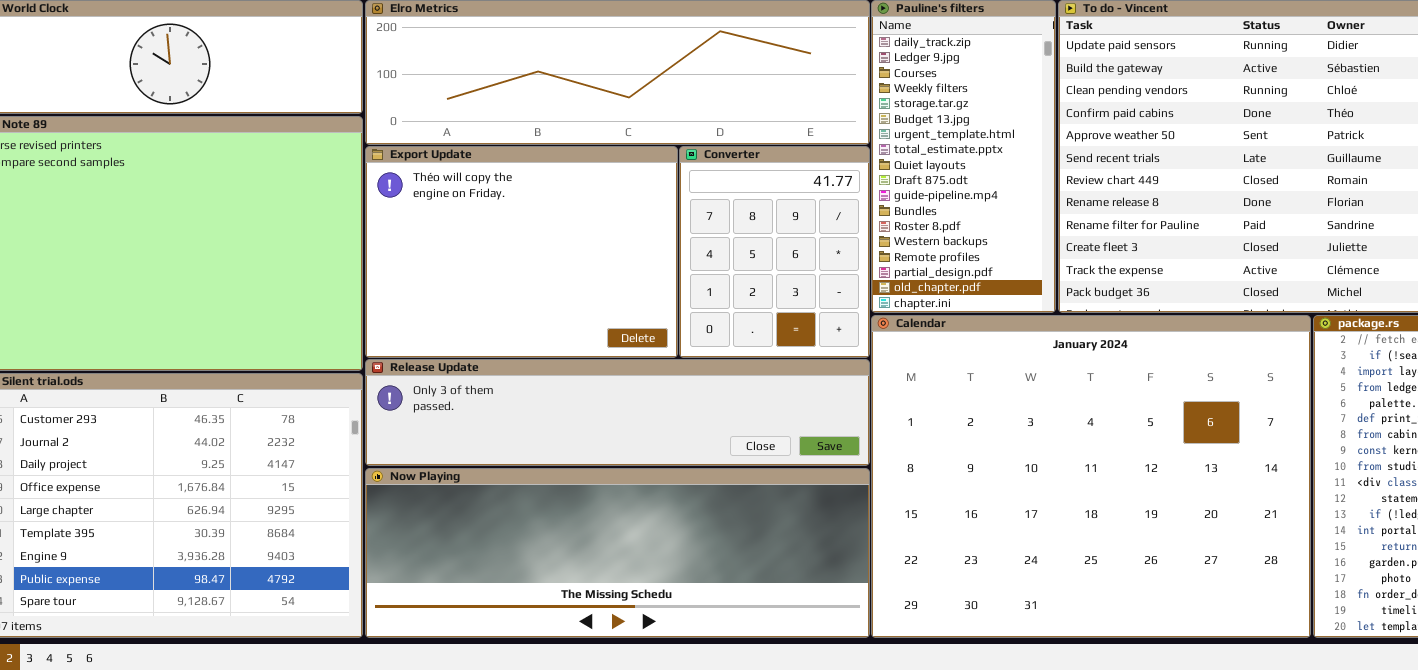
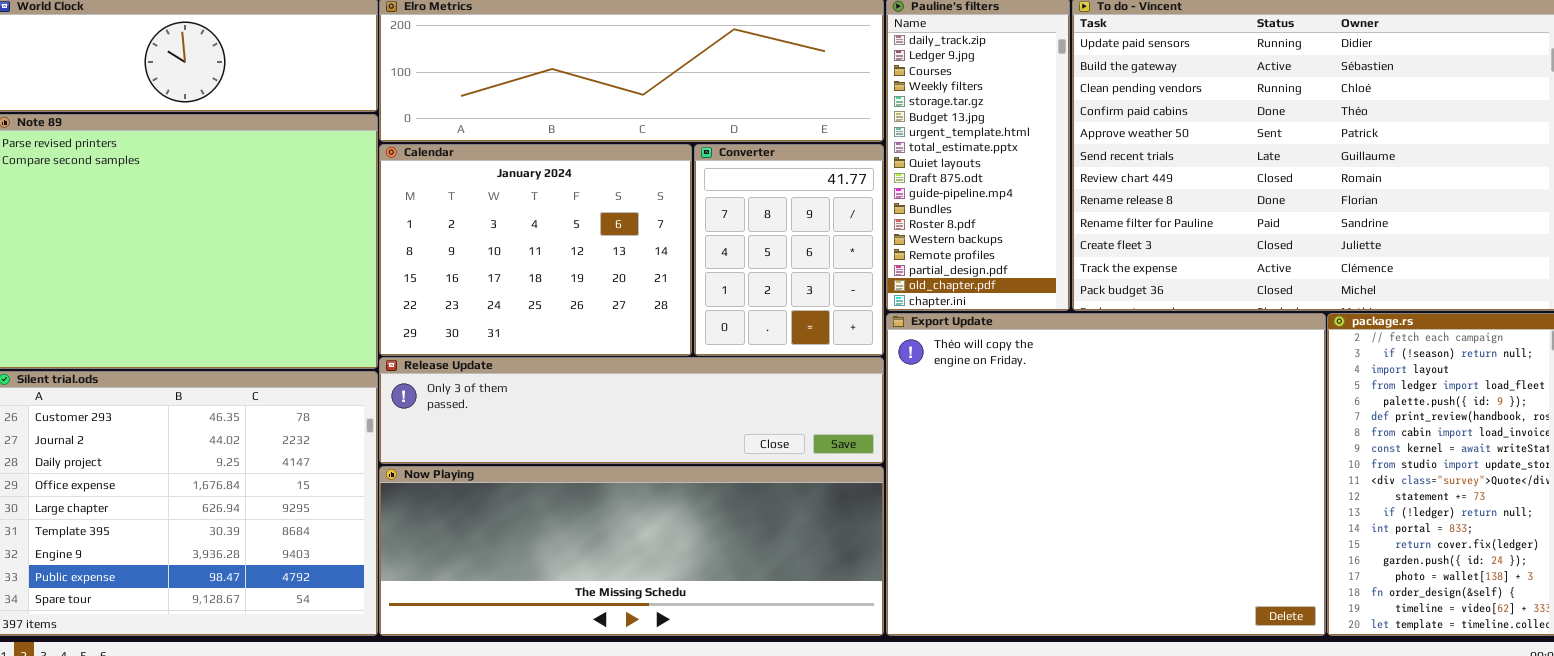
Export Update: [365,146,678,358] -> [886,313,1326,636], moved, resized
Calendar: [871,315,1311,638] -> [379,144,692,356], moved, resized

